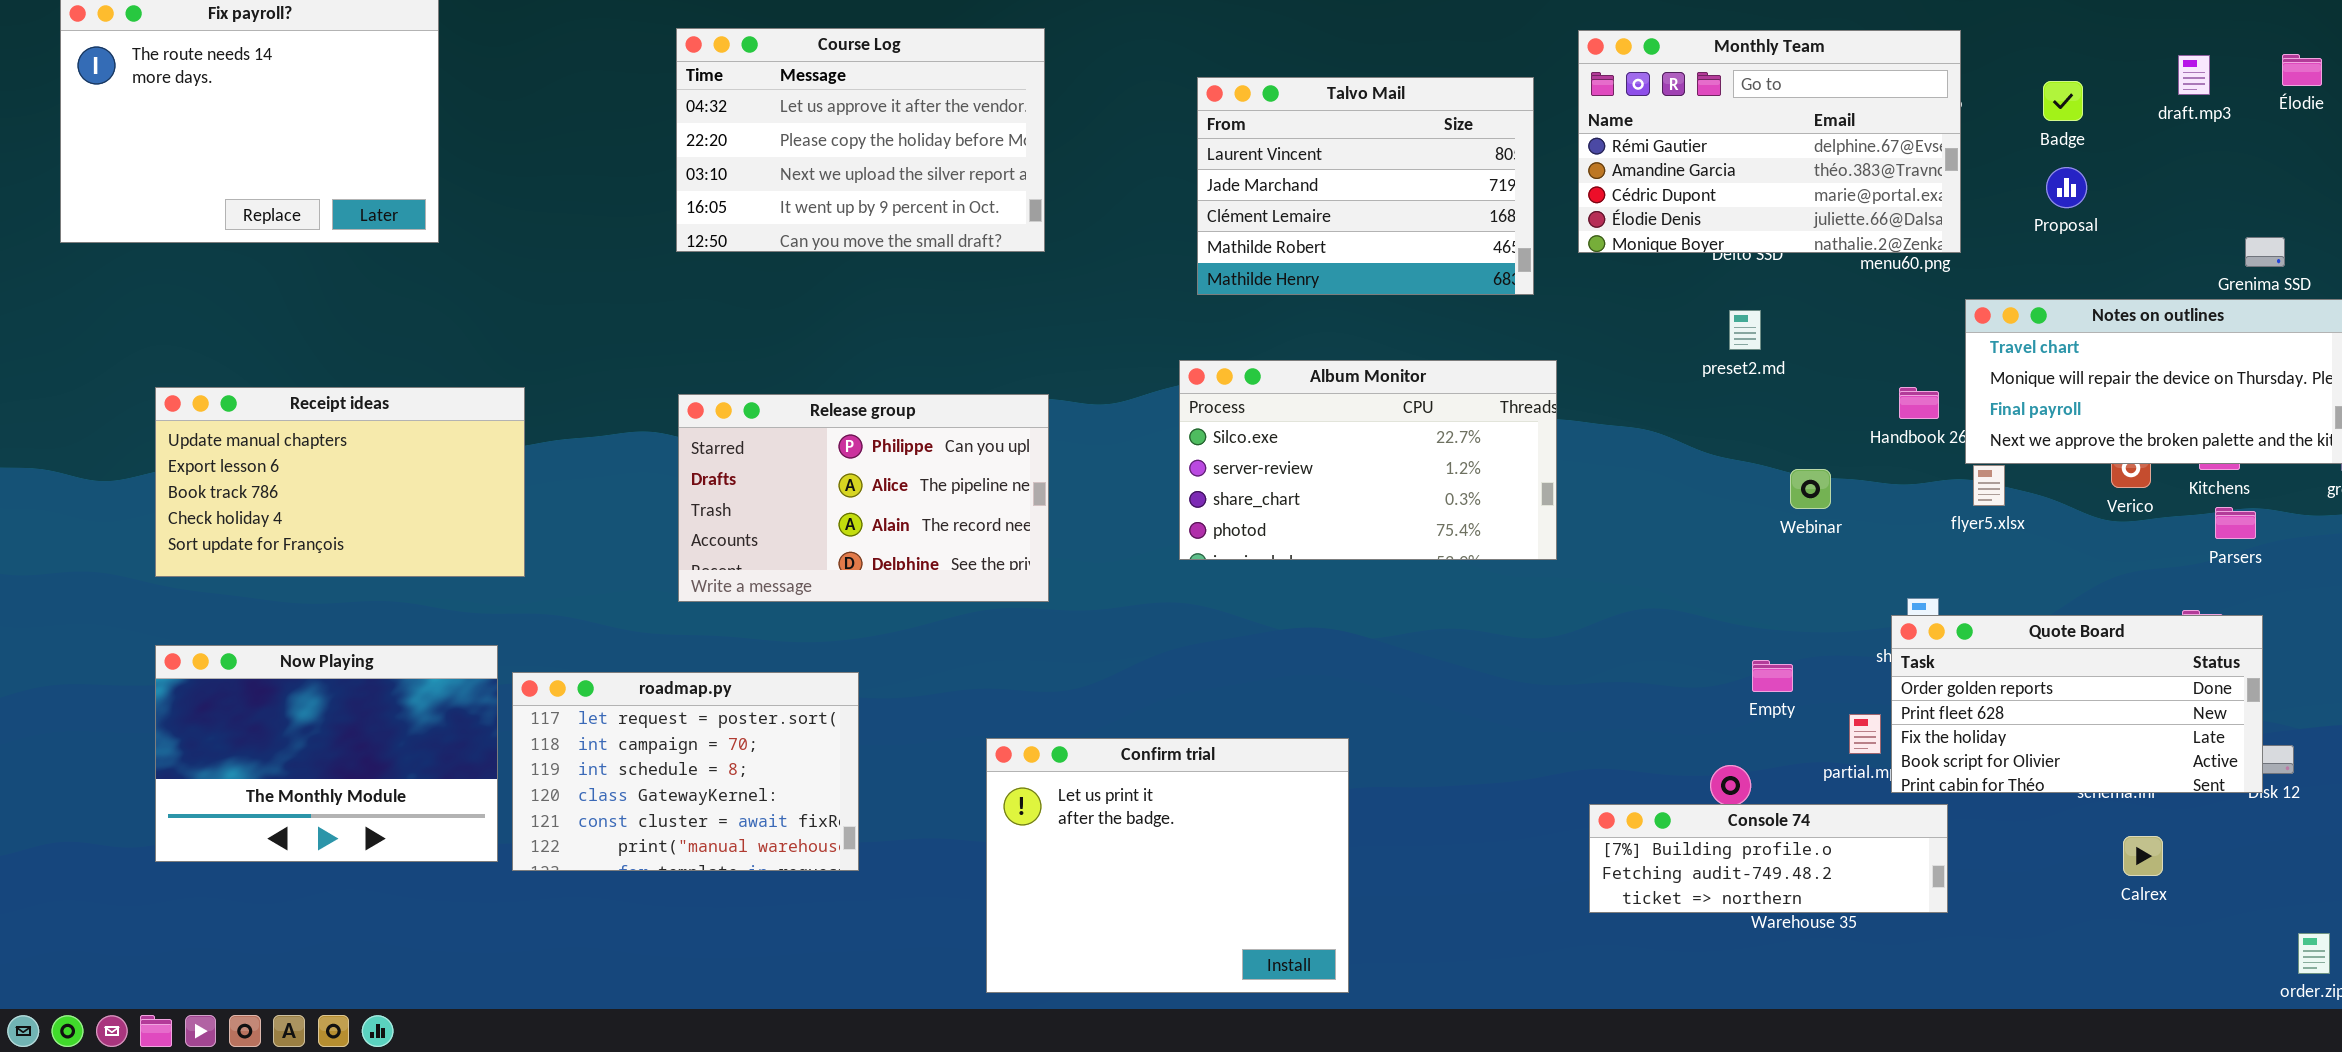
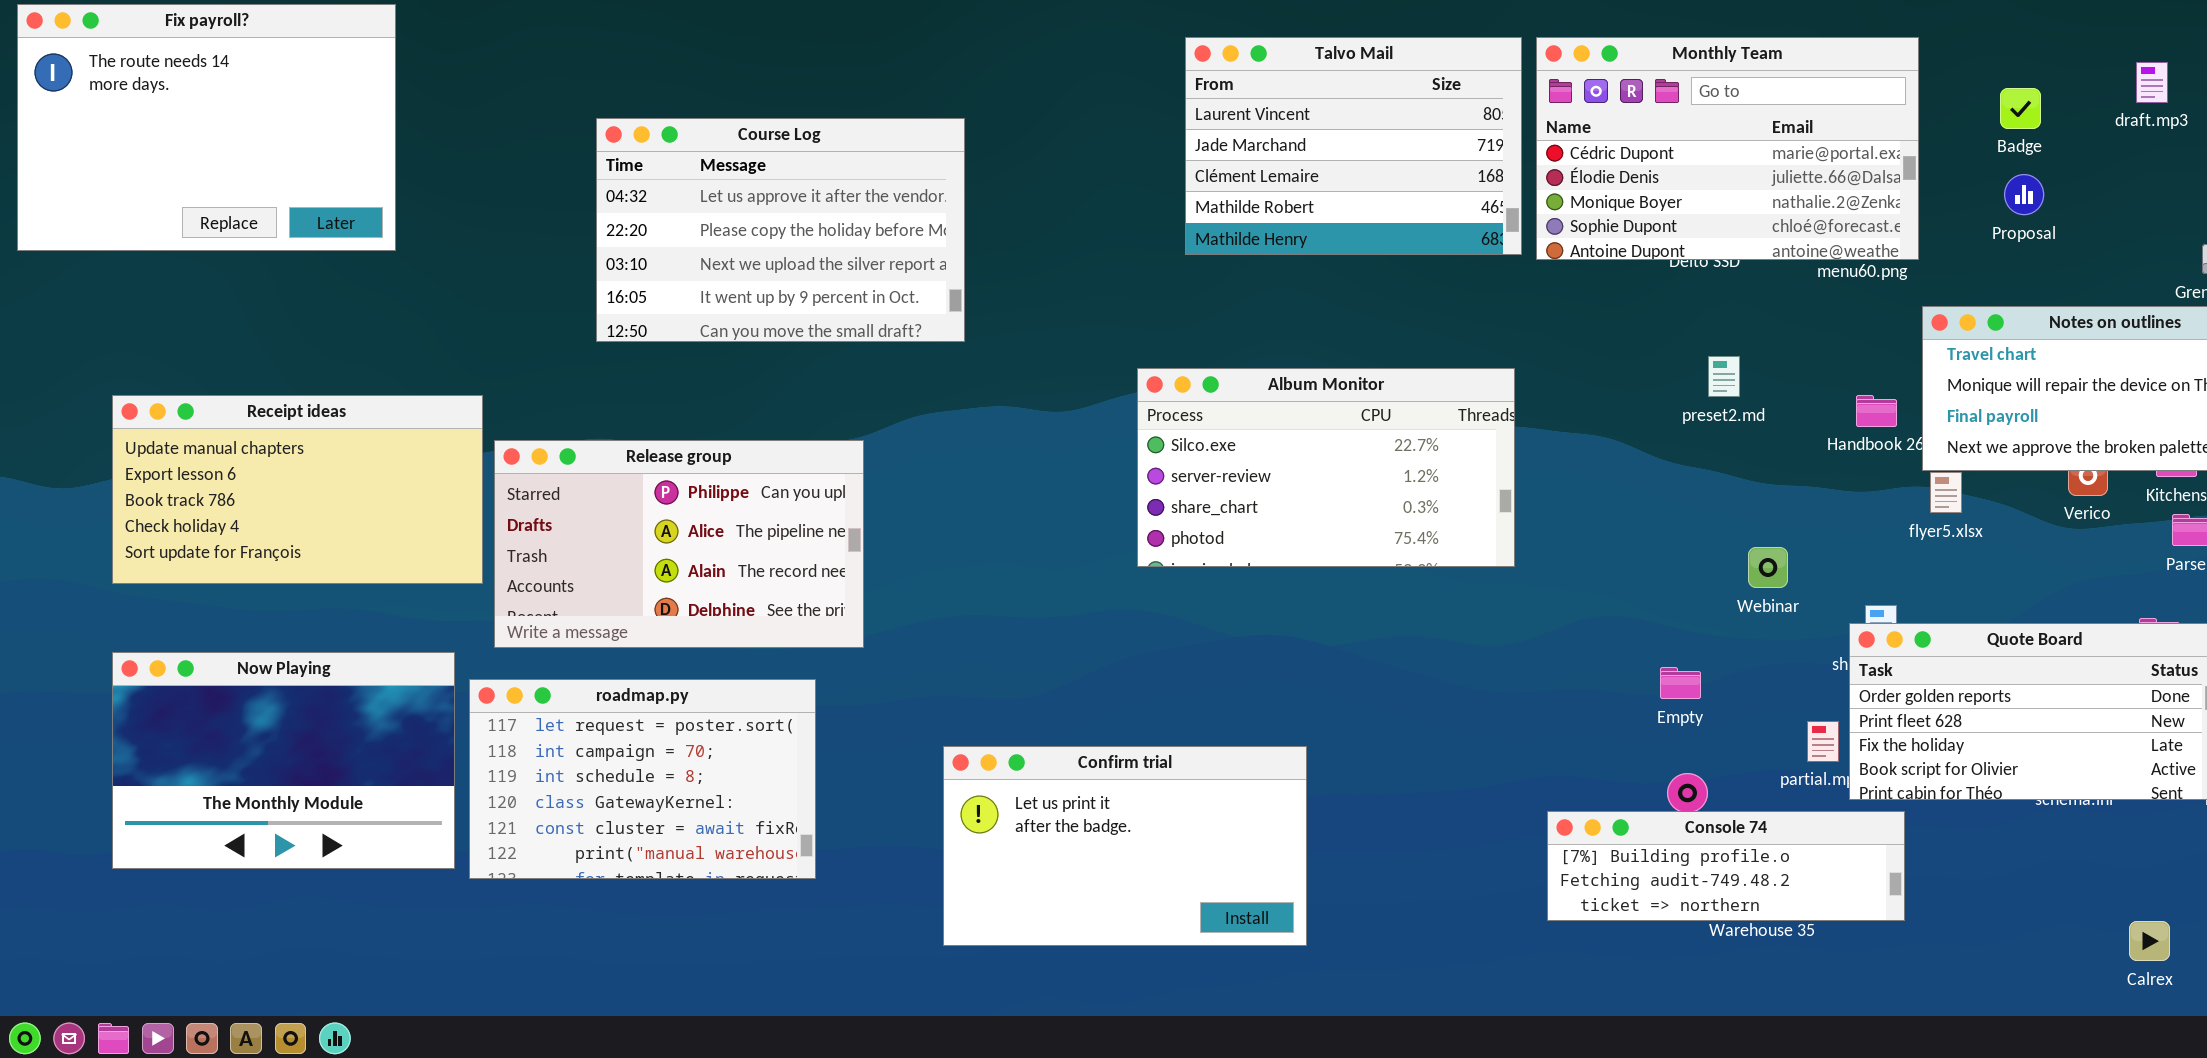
Course Log: [676,28,1045,252] -> [596,118,965,342], moved
Monthly Team: [1578,30,1961,253] -> [1536,37,1919,260], scrolled down 2 rows
Talvo Mail: [1197,77,1534,295] -> [1185,37,1522,255], moved
preset2.md: [1729,310,1761,350] -> [1708,356,1740,397], moved
Release group: [678,394,1049,602] -> [494,440,864,648], moved
Webinar: [1790,469,1831,509] -> [1748,547,1788,588], moved
Empty: [1752,660,1793,692] -> [1660,667,1701,699], moved
Confirm trial: [986,738,1349,993] -> [943,746,1307,946], resized
Calrex: [2123,836,2163,876] -> [2129,921,2170,961], moved

